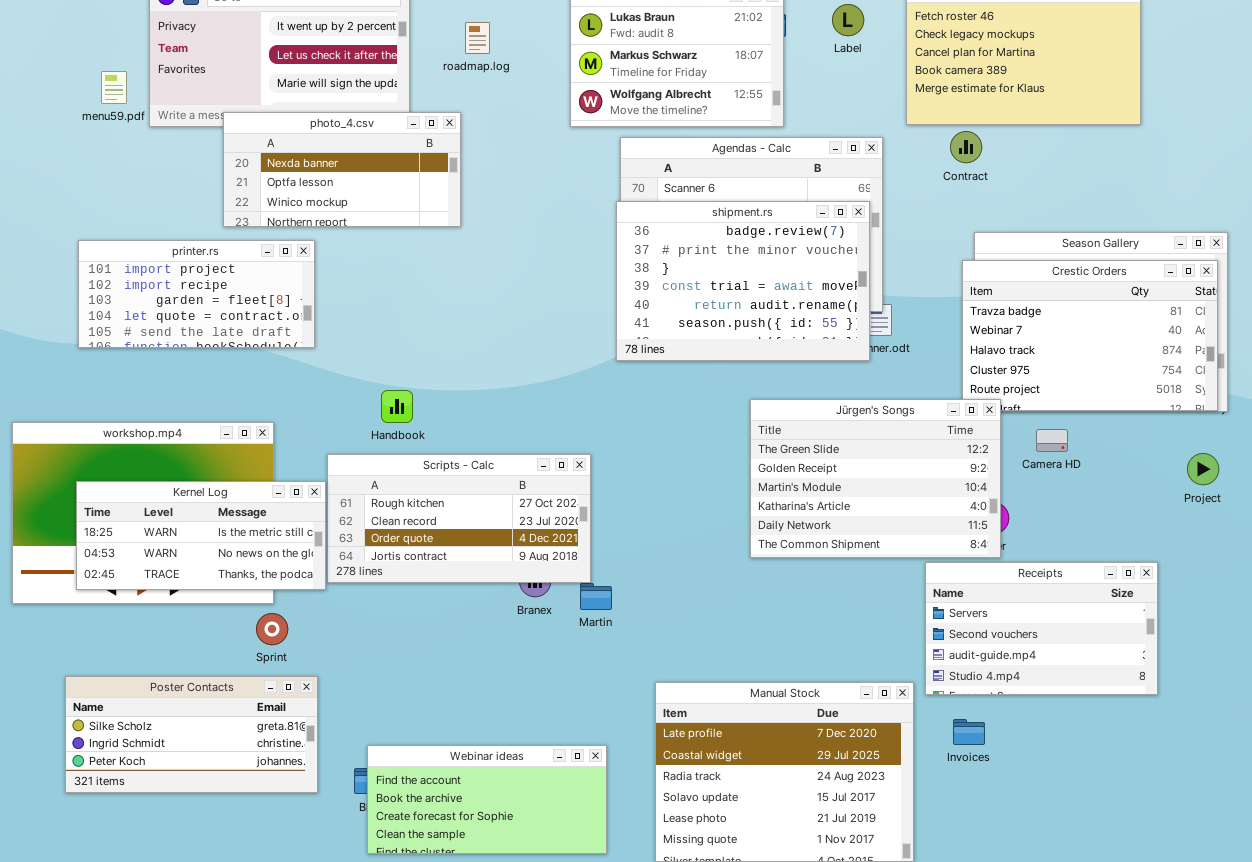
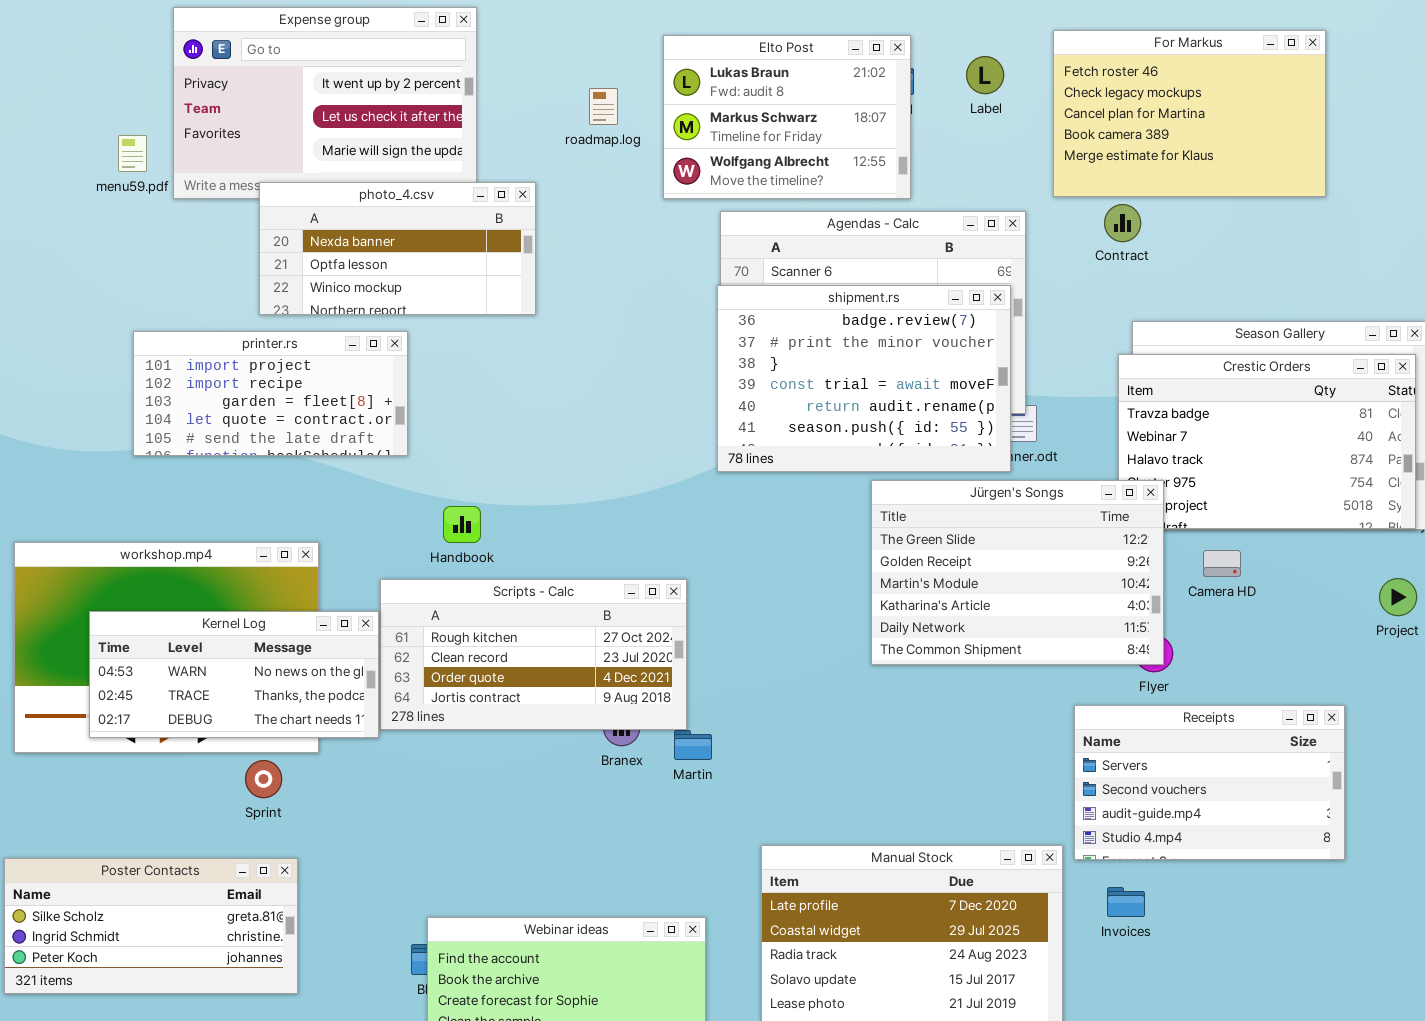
roadmap.log: [465,22,490,54] -> [589,88,618,125], moved
printer.rs: [78,240,315,348] -> [133,331,408,456], moved
Jürgen's Songs: [750,399,1001,558] -> [871,480,1164,665], moved
Kernel Log: [76,481,326,590] -> [89,611,379,738], scrolled down 1 row
Sprint: [256,613,288,645] -> [245,760,282,798], moved
Poster Contacts: [65,676,318,793] -> [4,858,298,994], moved

